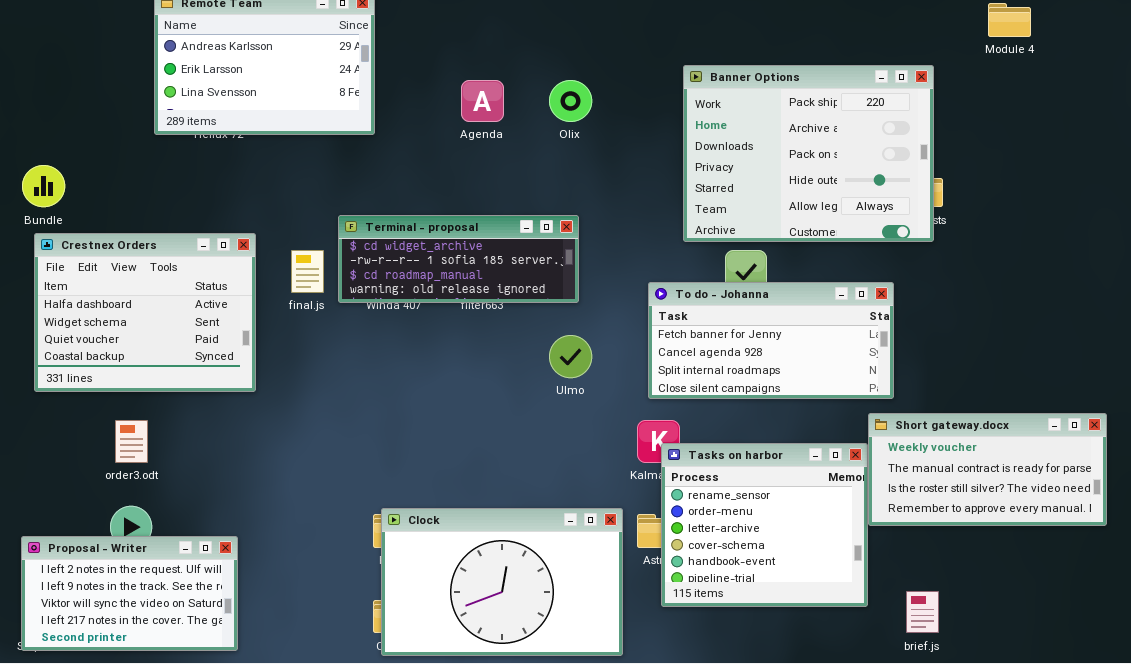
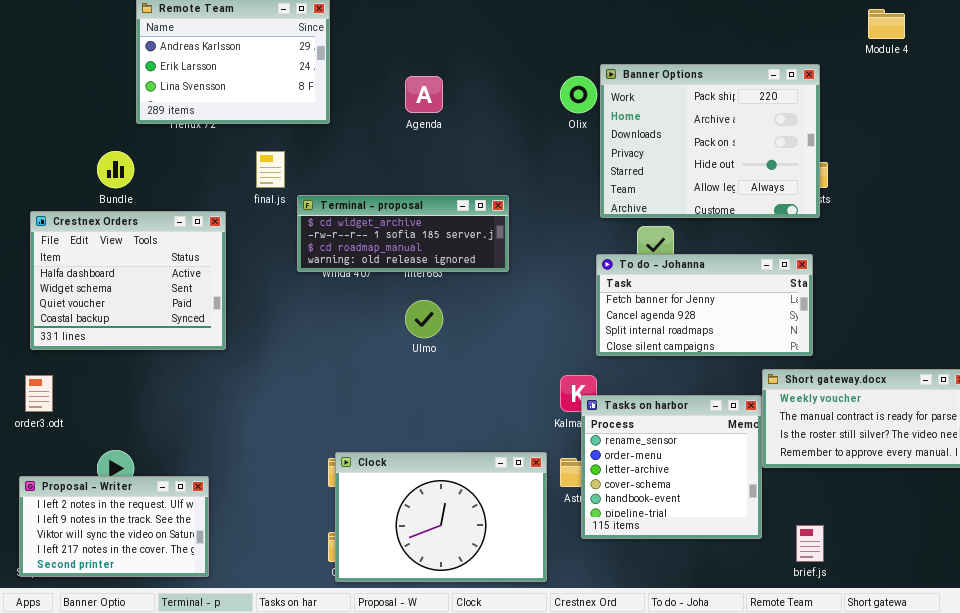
Olix: [549,80,592,122] -> [560,76,597,113], moved
Bundle: [22,165,65,207] -> [97,151,134,188], moved
final.js: [291,250,324,293] -> [256,151,285,188], moved
To do - Johanna: [648,282,894,399] -> [596,254,813,356], moved
Ulmo: [549,335,592,378] -> [405,300,443,338], moved
order3.odt: [115,420,148,463] -> [25,375,53,412], moved

